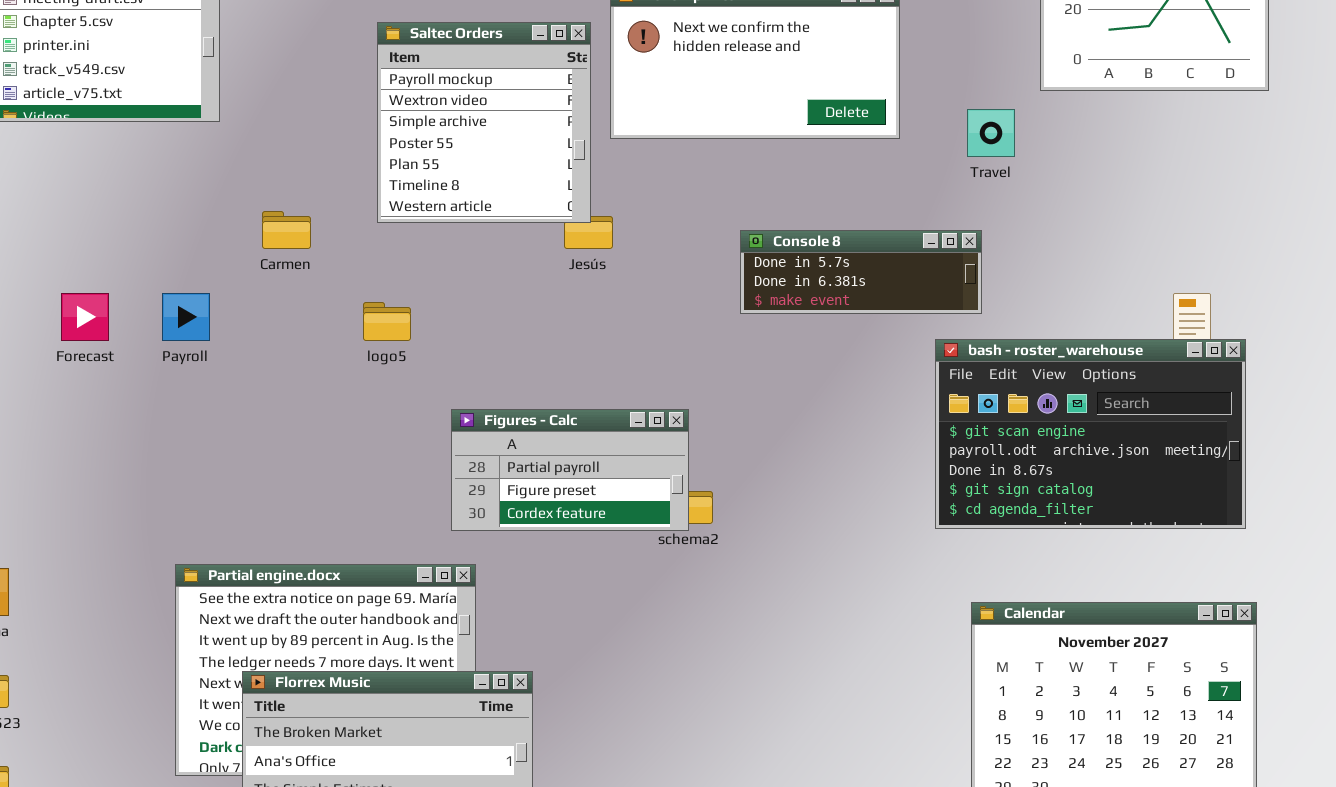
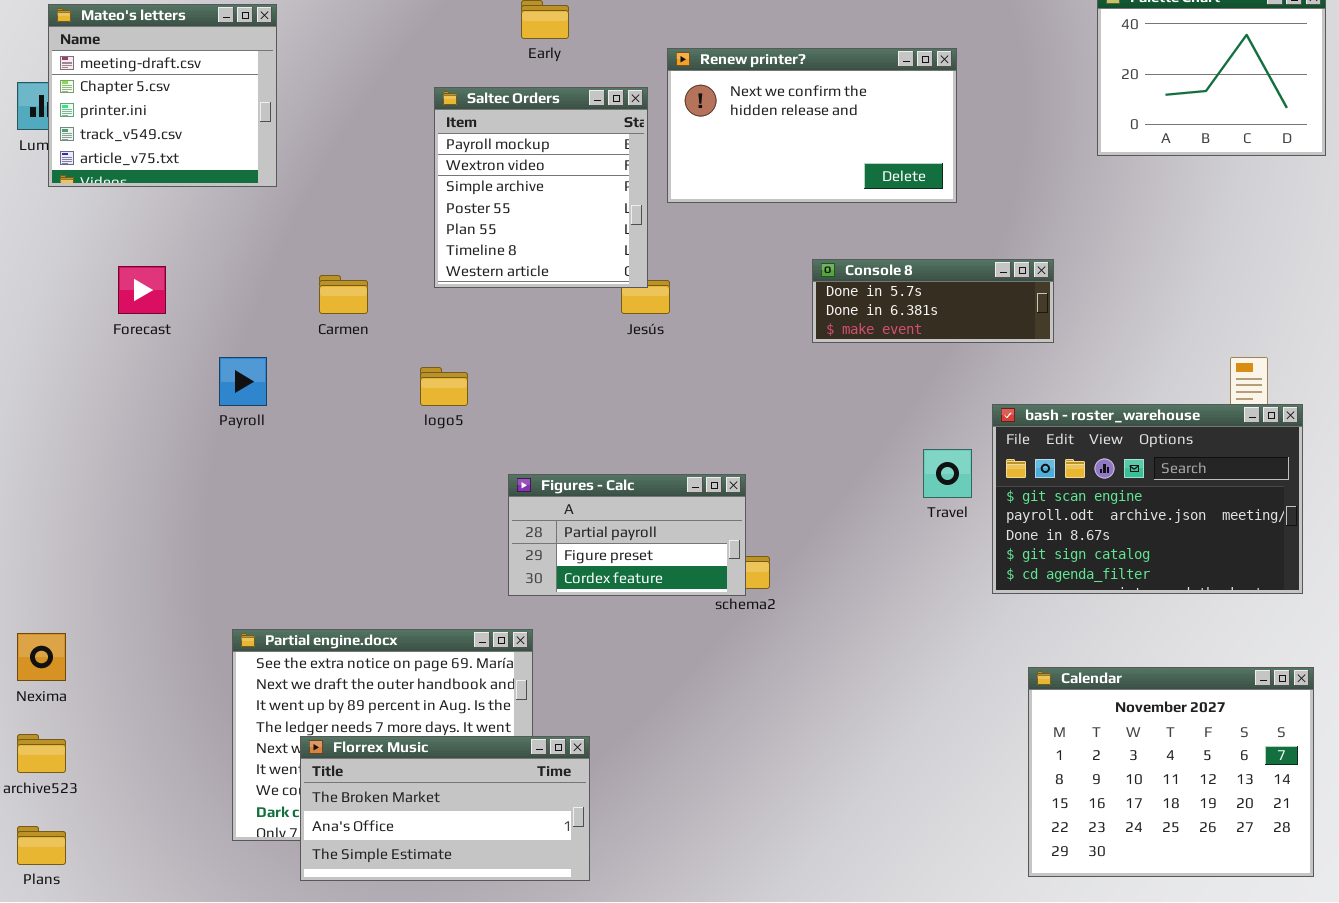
Travel: [967,109,1015,157] -> [923,449,972,498], moved
Console 8: [740,230,982,314] -> [812,259,1054,343], moved
Forecast: [61,293,109,341] -> [118,266,166,314], moved

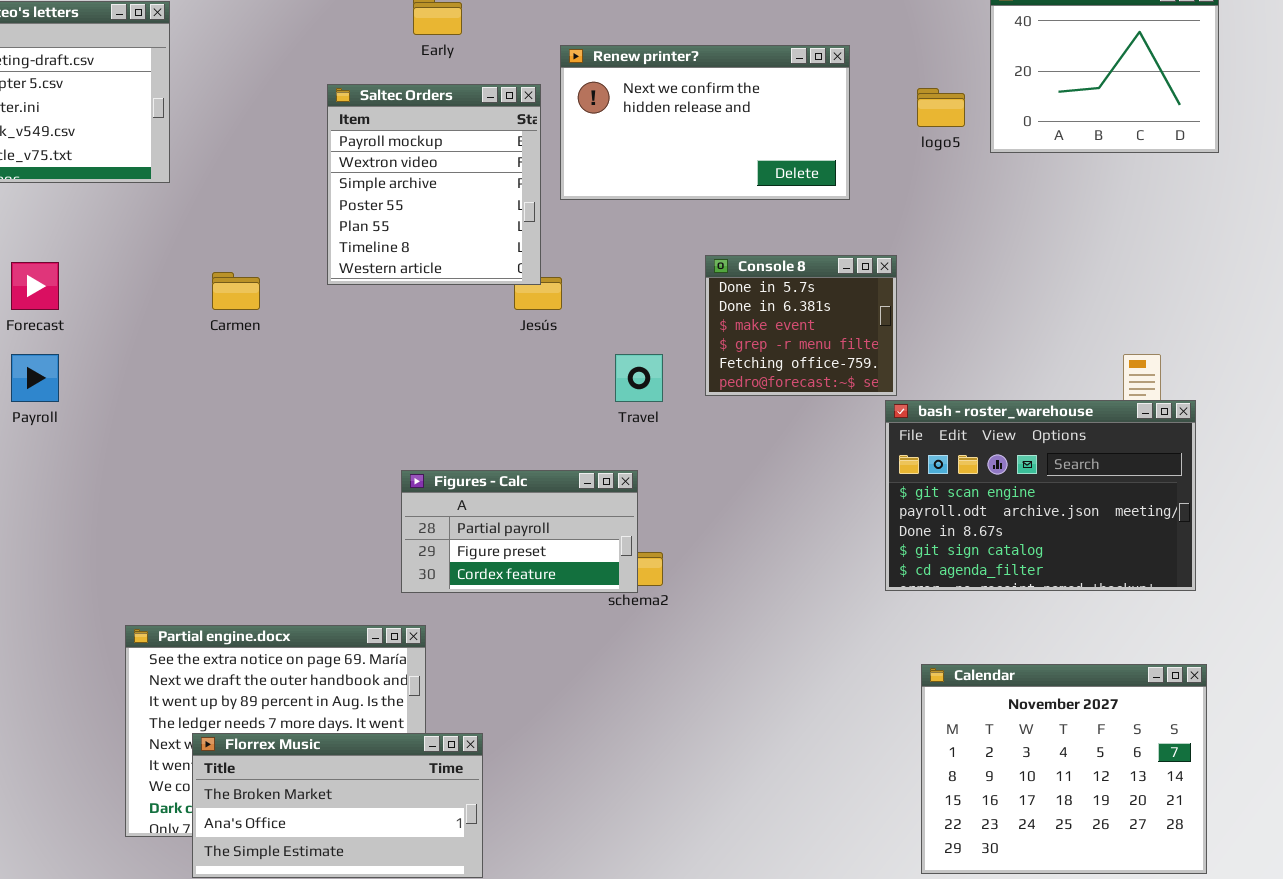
Console 8: [812,259,1054,343] -> [705,255,897,396], resized
Payroll: [219,357,267,406] -> [11,354,59,402], moved
logo5: [420,367,468,406] -> [917,88,965,127], moved
Travel: [923,449,972,498] -> [615,354,663,402], moved

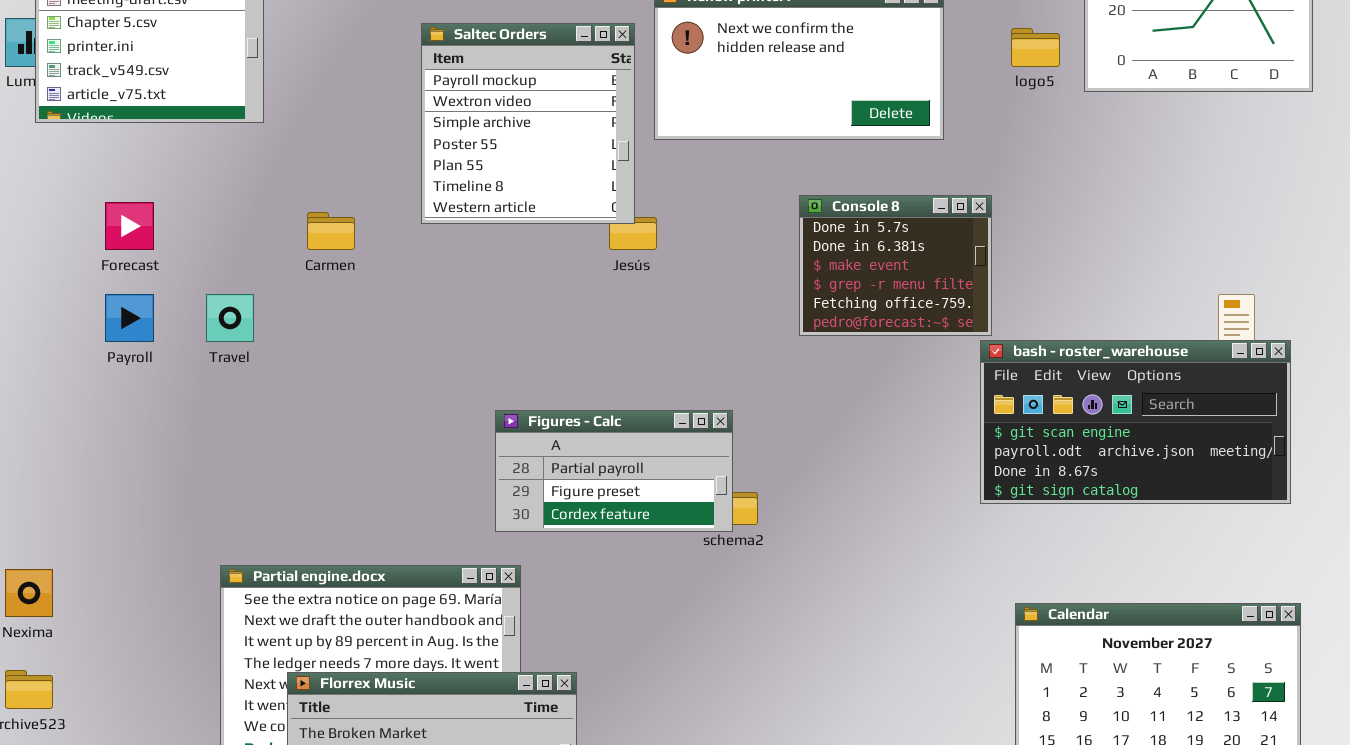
Travel: [615,354,663,402] -> [206,294,254,342], moved
bash - roster_warehouse: [885,400,1196,591] -> [980,340,1291,504], resized

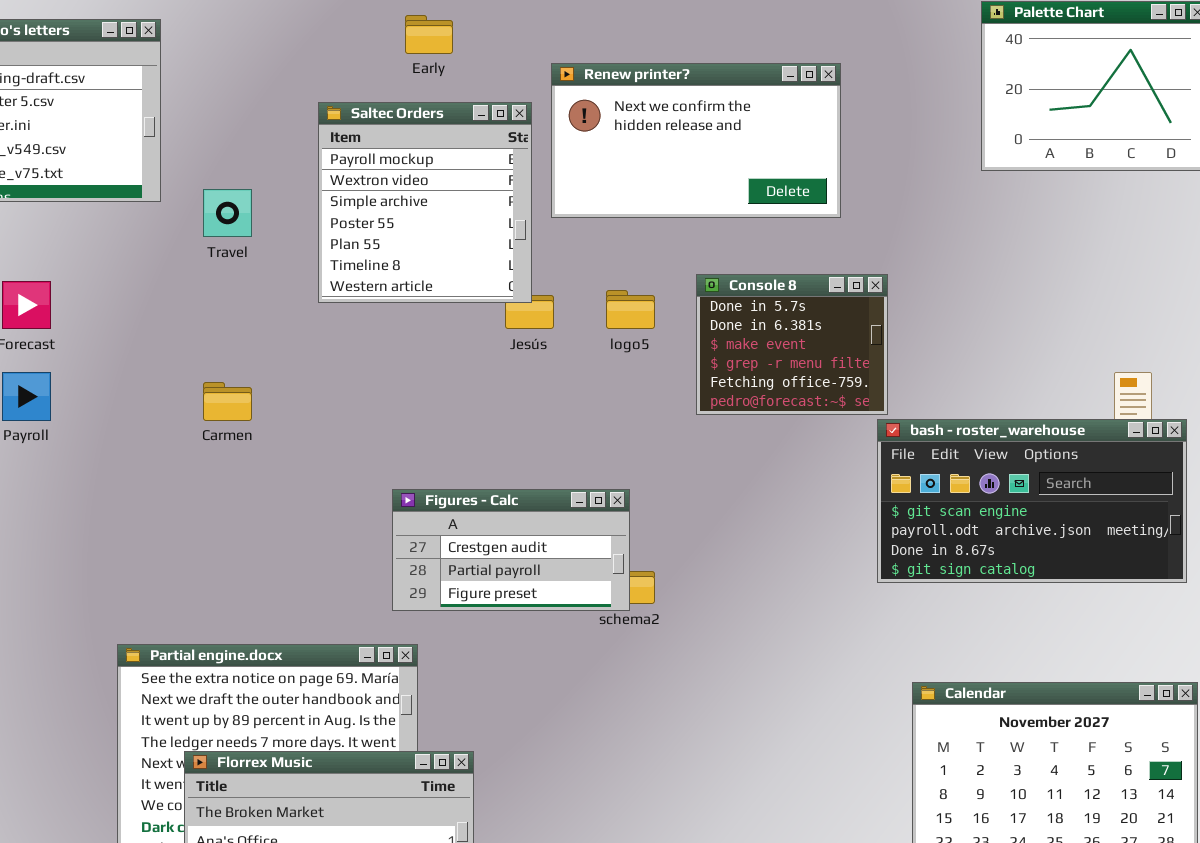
logo5: [1011,28,1060,67] -> [606,290,655,329], moved
Carmen: [307,212,355,250] -> [203,382,252,421], moved
Travel: [206,294,254,342] -> [203,189,252,237], moved
Figures - Calc: [495,410,733,532] -> [392,489,630,611], scrolled up 1 row

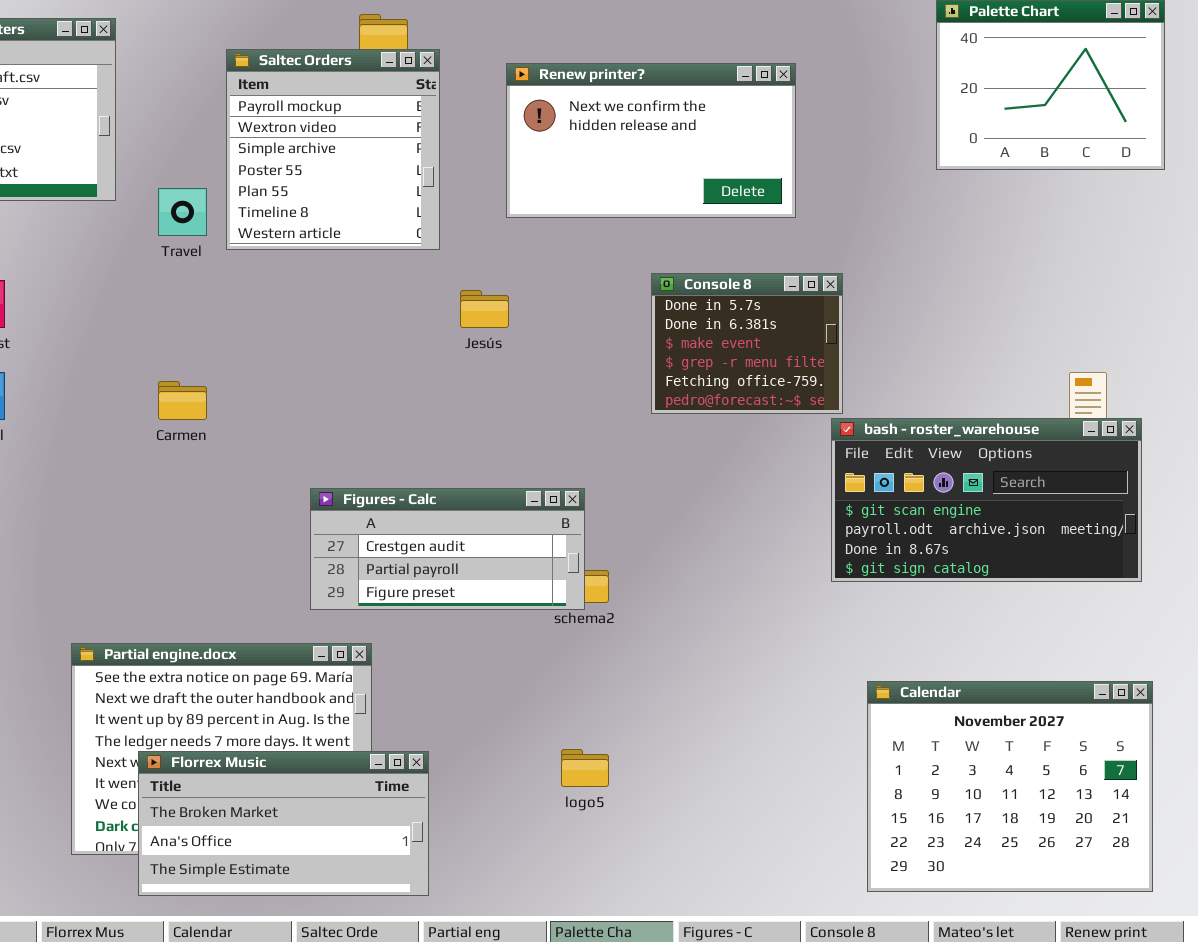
Saltec Orders: [318,102,532,303] -> [226,49,440,250], moved
logo5: [606,290,655,329] -> [561,749,609,787], moved
Figures - Calc: [392,489,630,611] -> [310,488,585,610], resized

